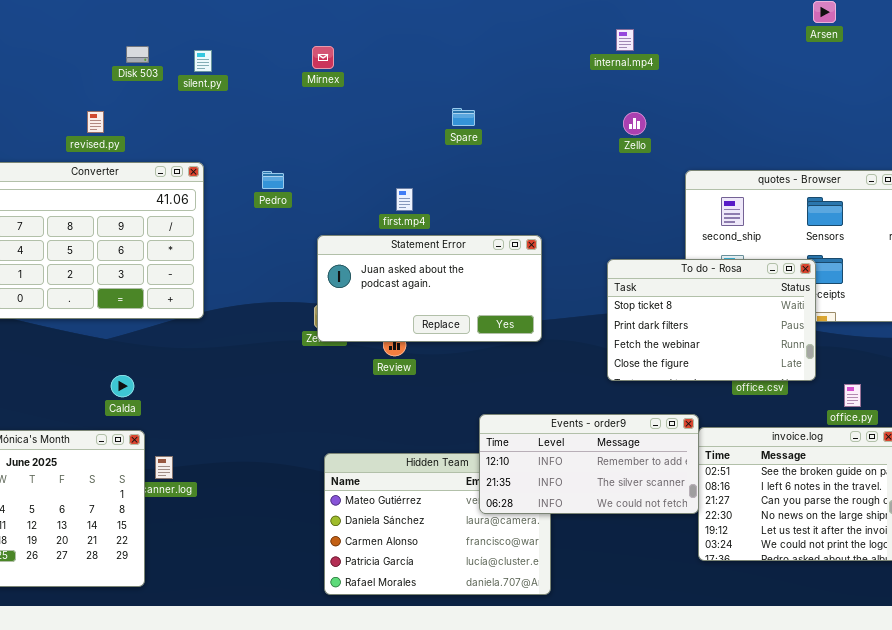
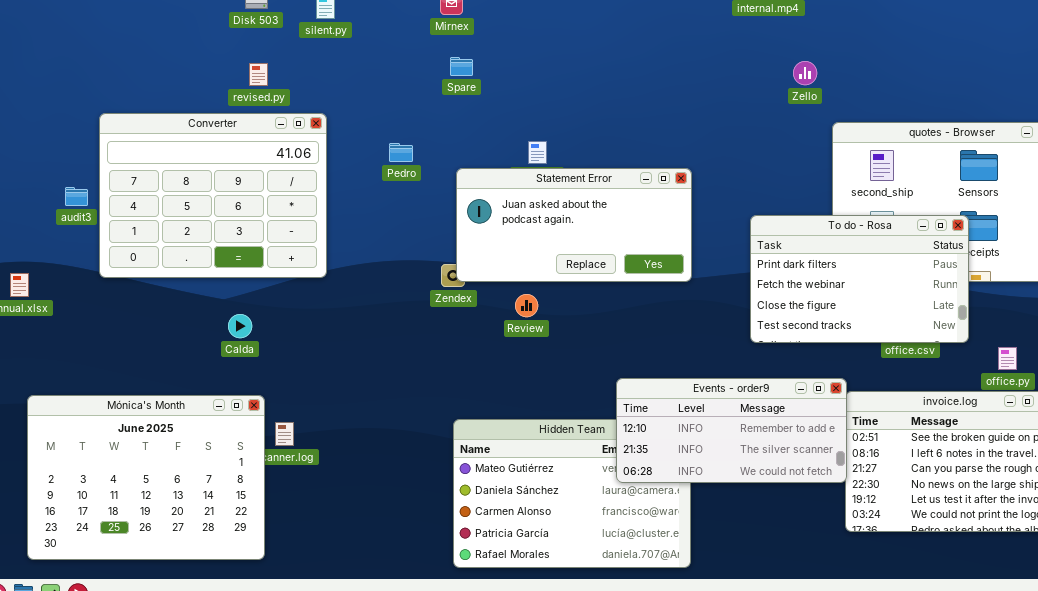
Spare: [452,108,475,126] -> [450,57,473,76], moved
revised.py: [87,111,104,133] -> [249,63,268,86], moved
Zello: [623,112,646,135] -> [793,61,817,85], moved
Pedro: [262,171,284,189] -> [389,143,413,162], moved
Statement Error: [317,235,542,342] -> [456,168,692,282], moved
To do - Rosa: [607,259,816,381] -> [750,215,969,343], scrolled down 1 row
Calda: [111,375,134,397] -> [228,314,252,338], moved

